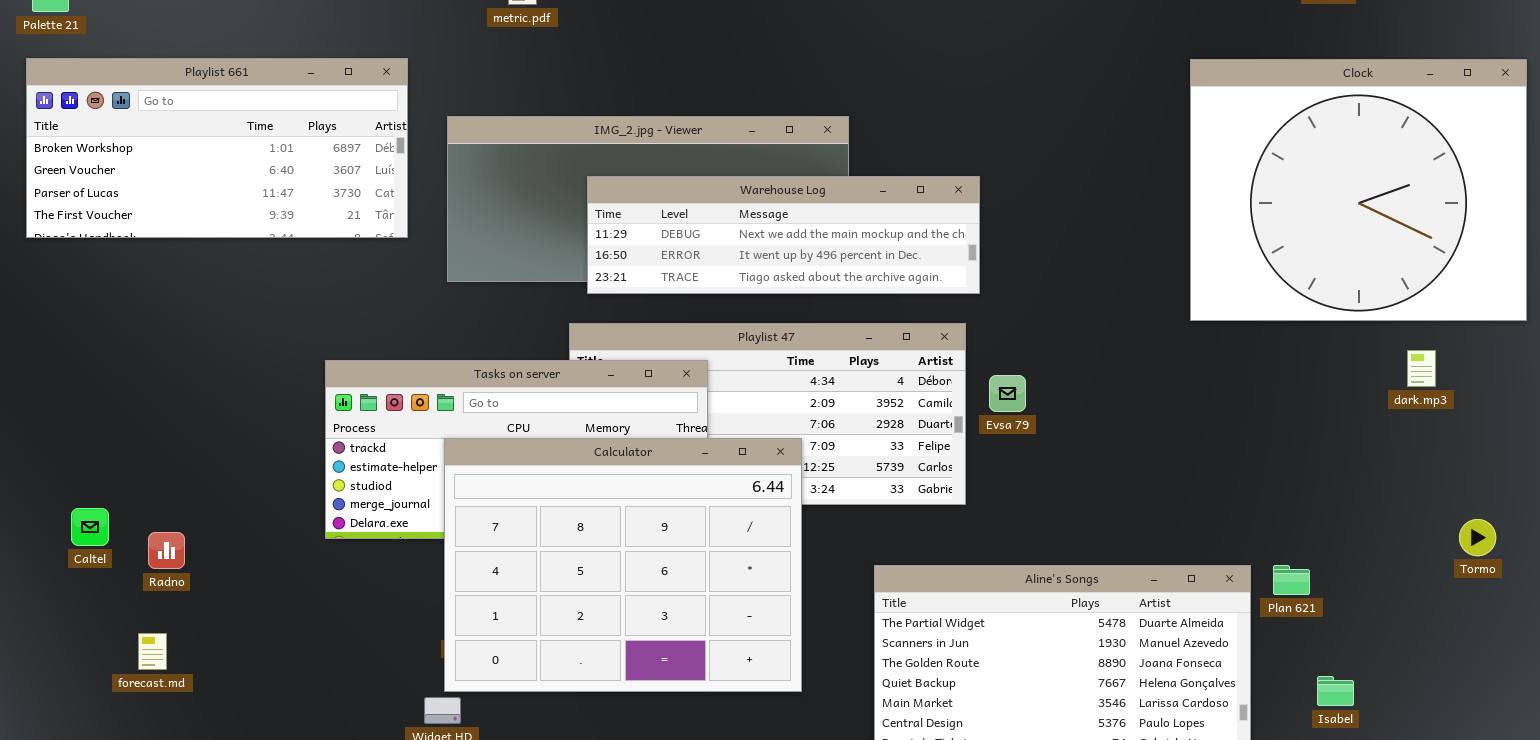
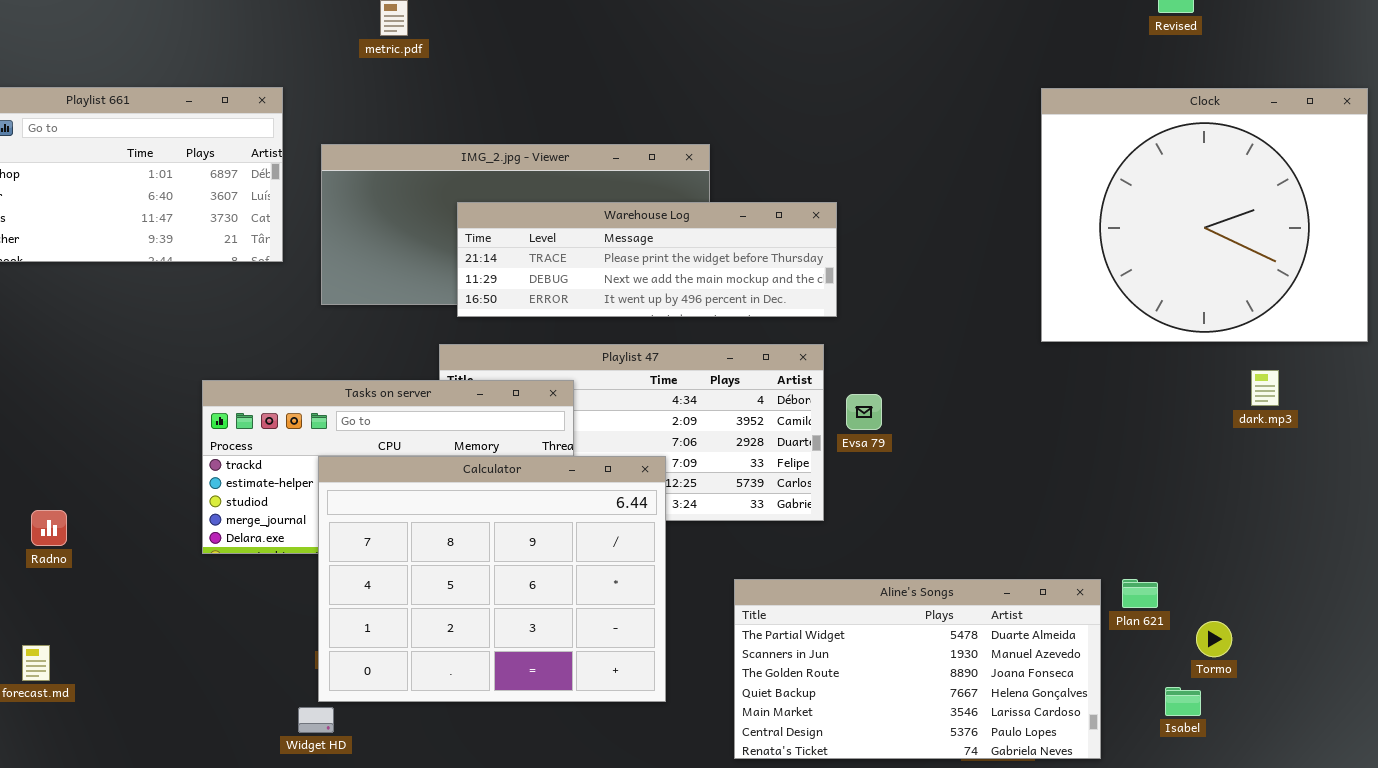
Warehouse Log: [587,176,980,294] -> [457,202,837,317], scrolled up 1 row
Tormo: [1459,519,1496,556] -> [1196,621,1232,657], moved
Radno: [148,532,185,569] -> [31,510,67,546], moved

